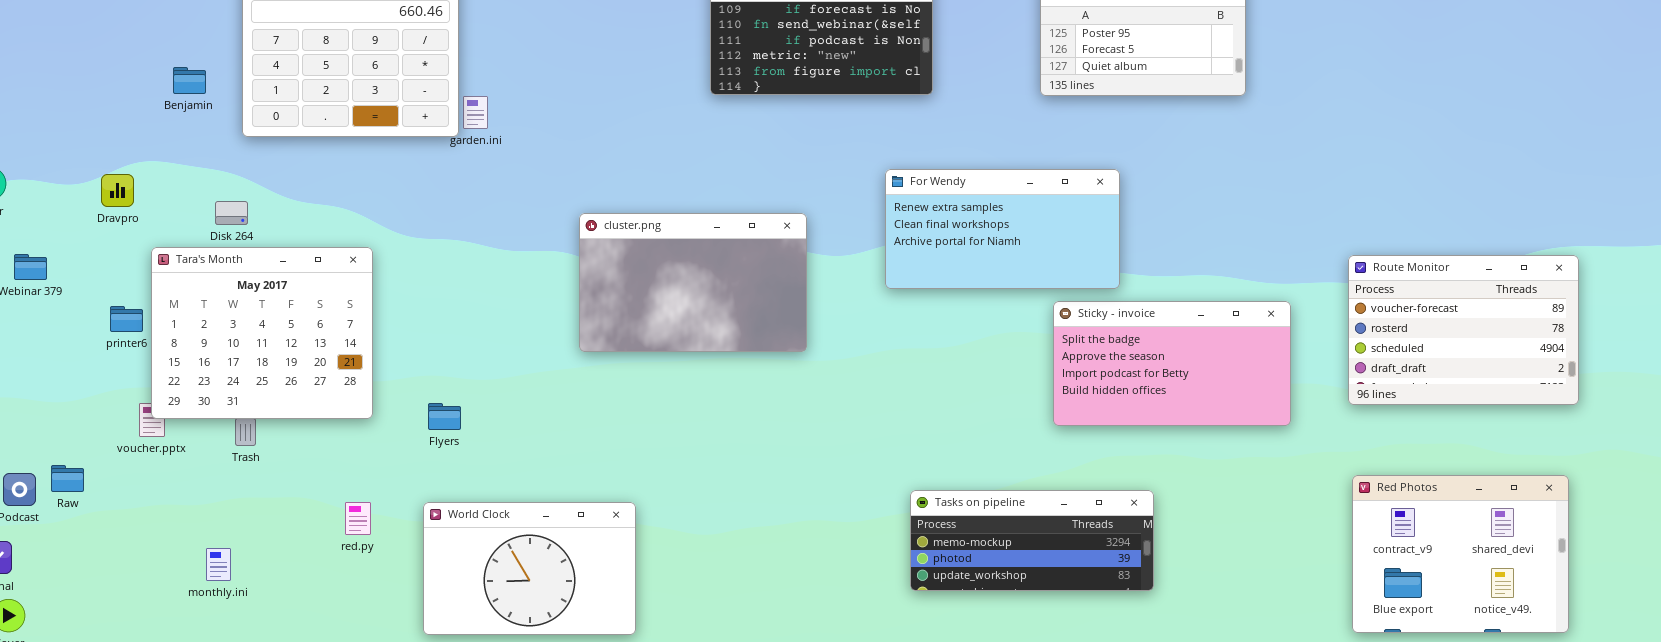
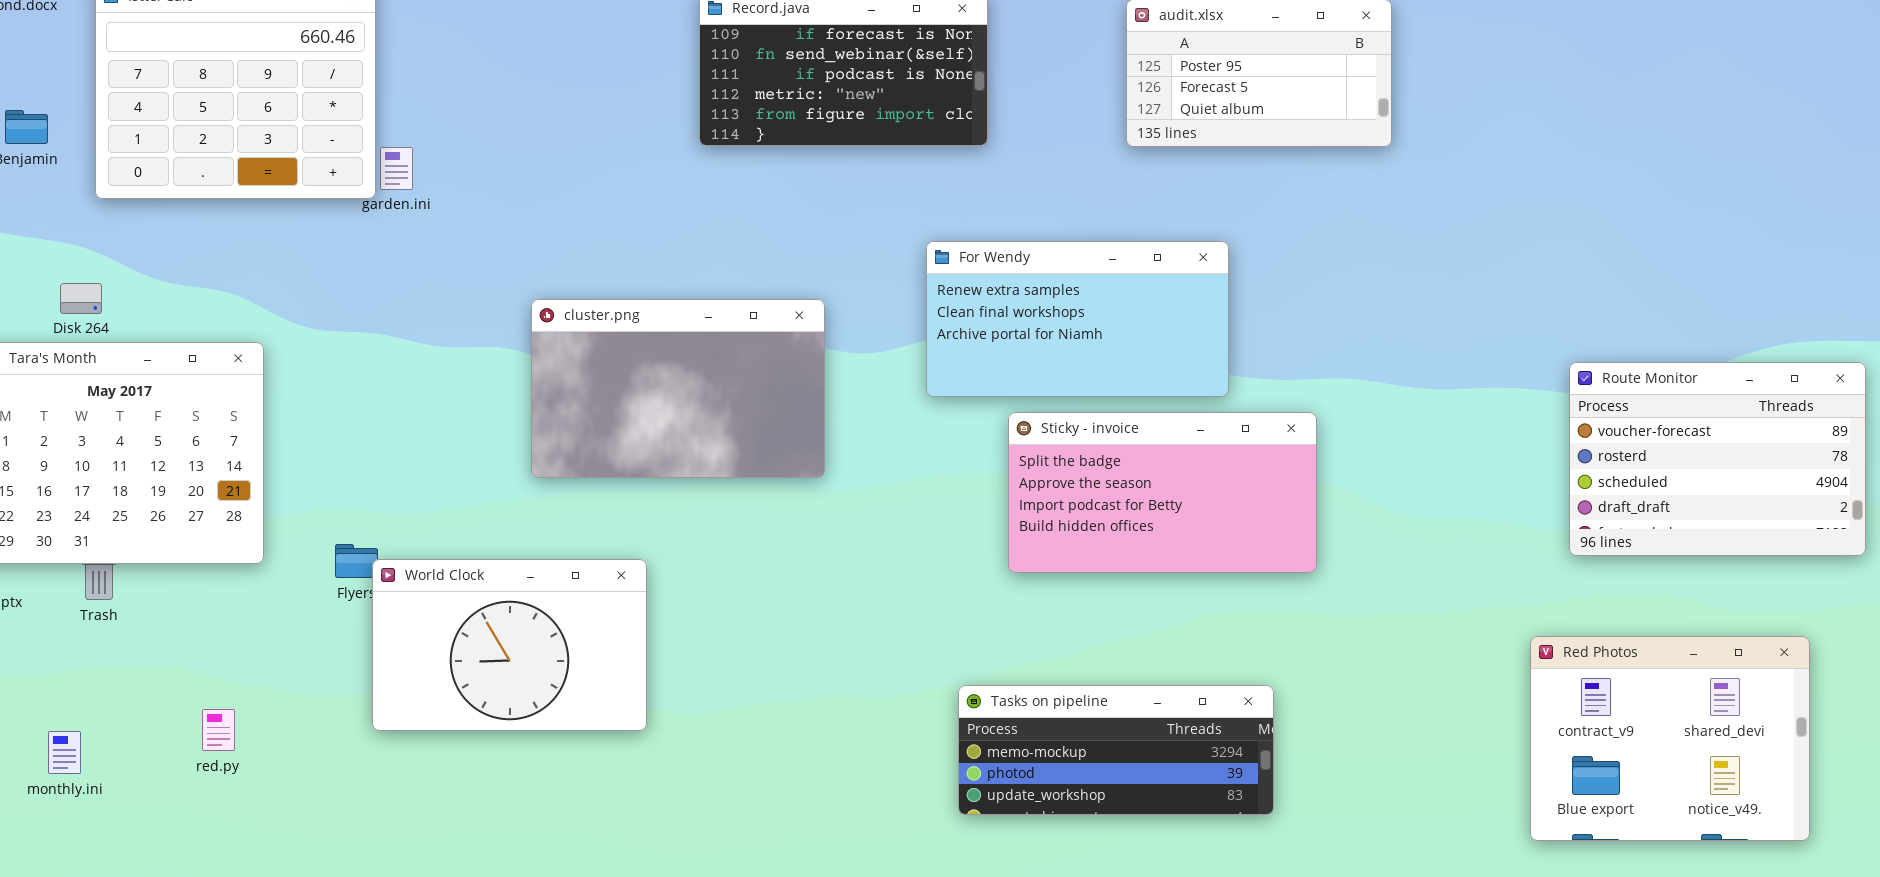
Route Monitor: [1348,255,1579,405] -> [1569,362,1866,556], moved
Sticky - invoice: [1053,301,1291,426] -> [1008,412,1317,573], moved
Tasks on pipeline: [910,490,1154,591] -> [958,685,1274,815], moved
red.py: [345,502,371,535] -> [202,709,235,751], moved
World Clock: [423,502,636,635] -> [372,559,647,731], moved

